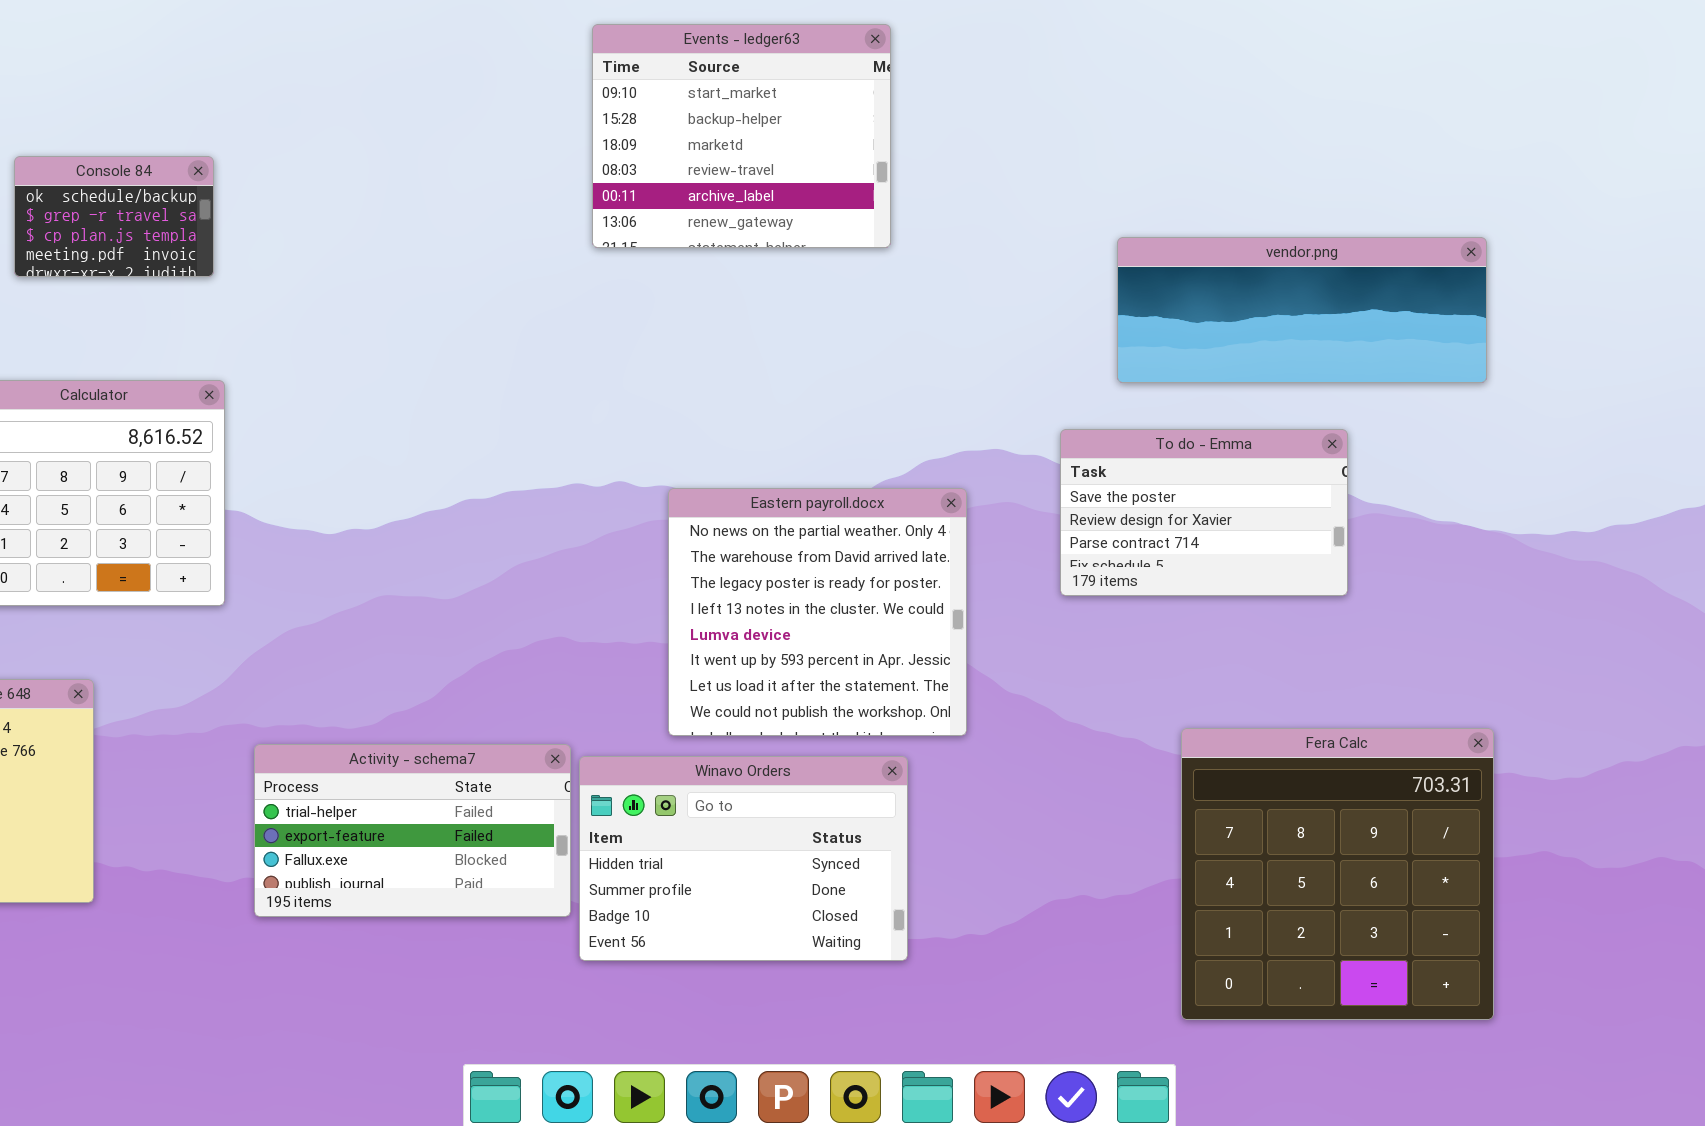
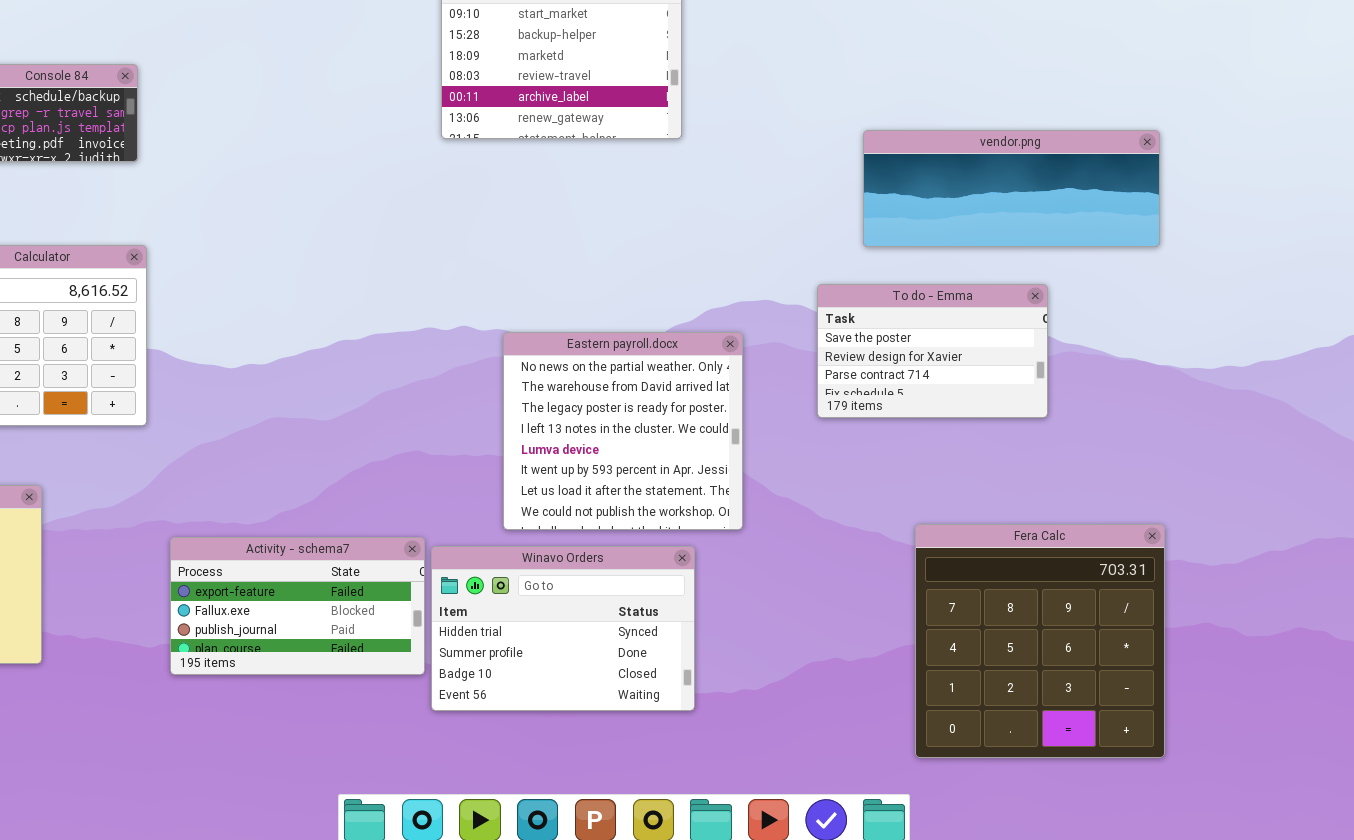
Activity - schema7: [254,744,571,917] -> [170,537,425,675], scrolled down 1 row

